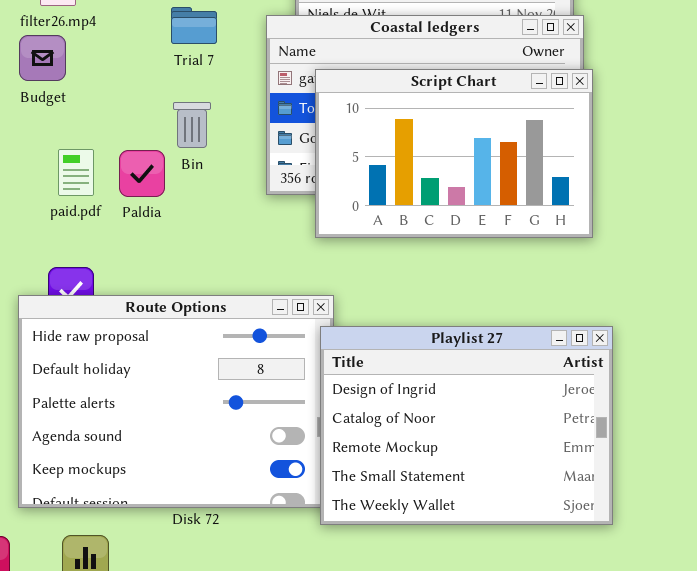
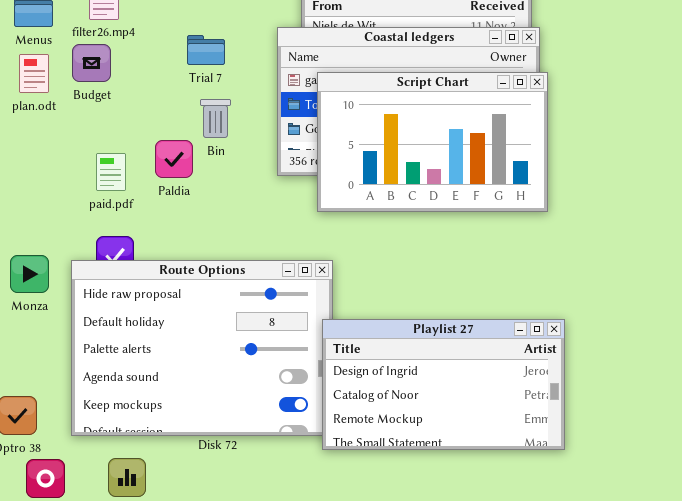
Trial 7: [171,7,217,44] -> [187,35,225,65], moved
paid.pdf: [58,149,94,196] -> [96,153,126,191], moved
Playlist 27: [320,326,613,525] -> [322,319,565,450], resized

